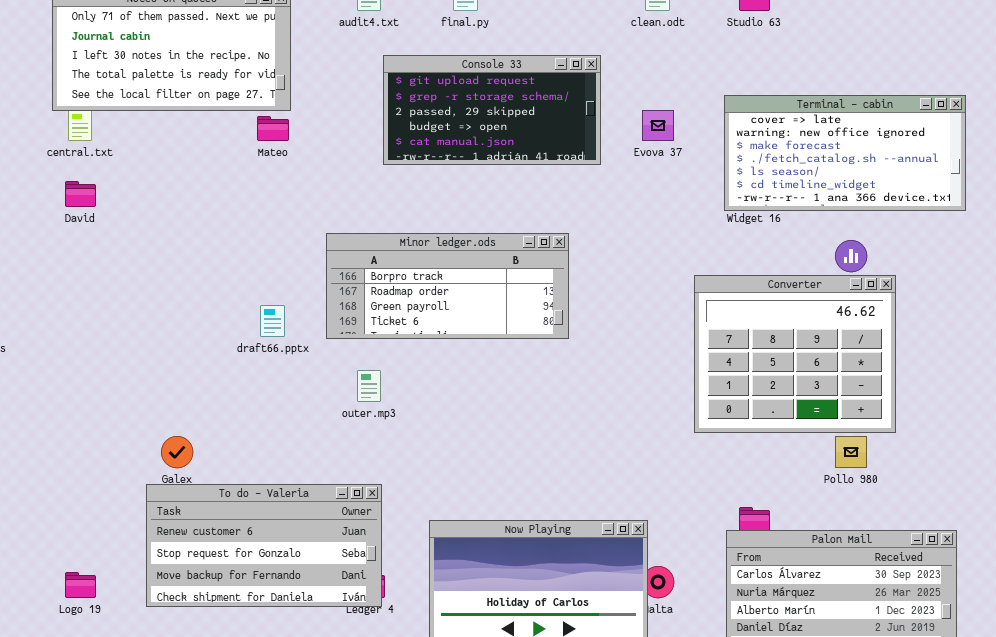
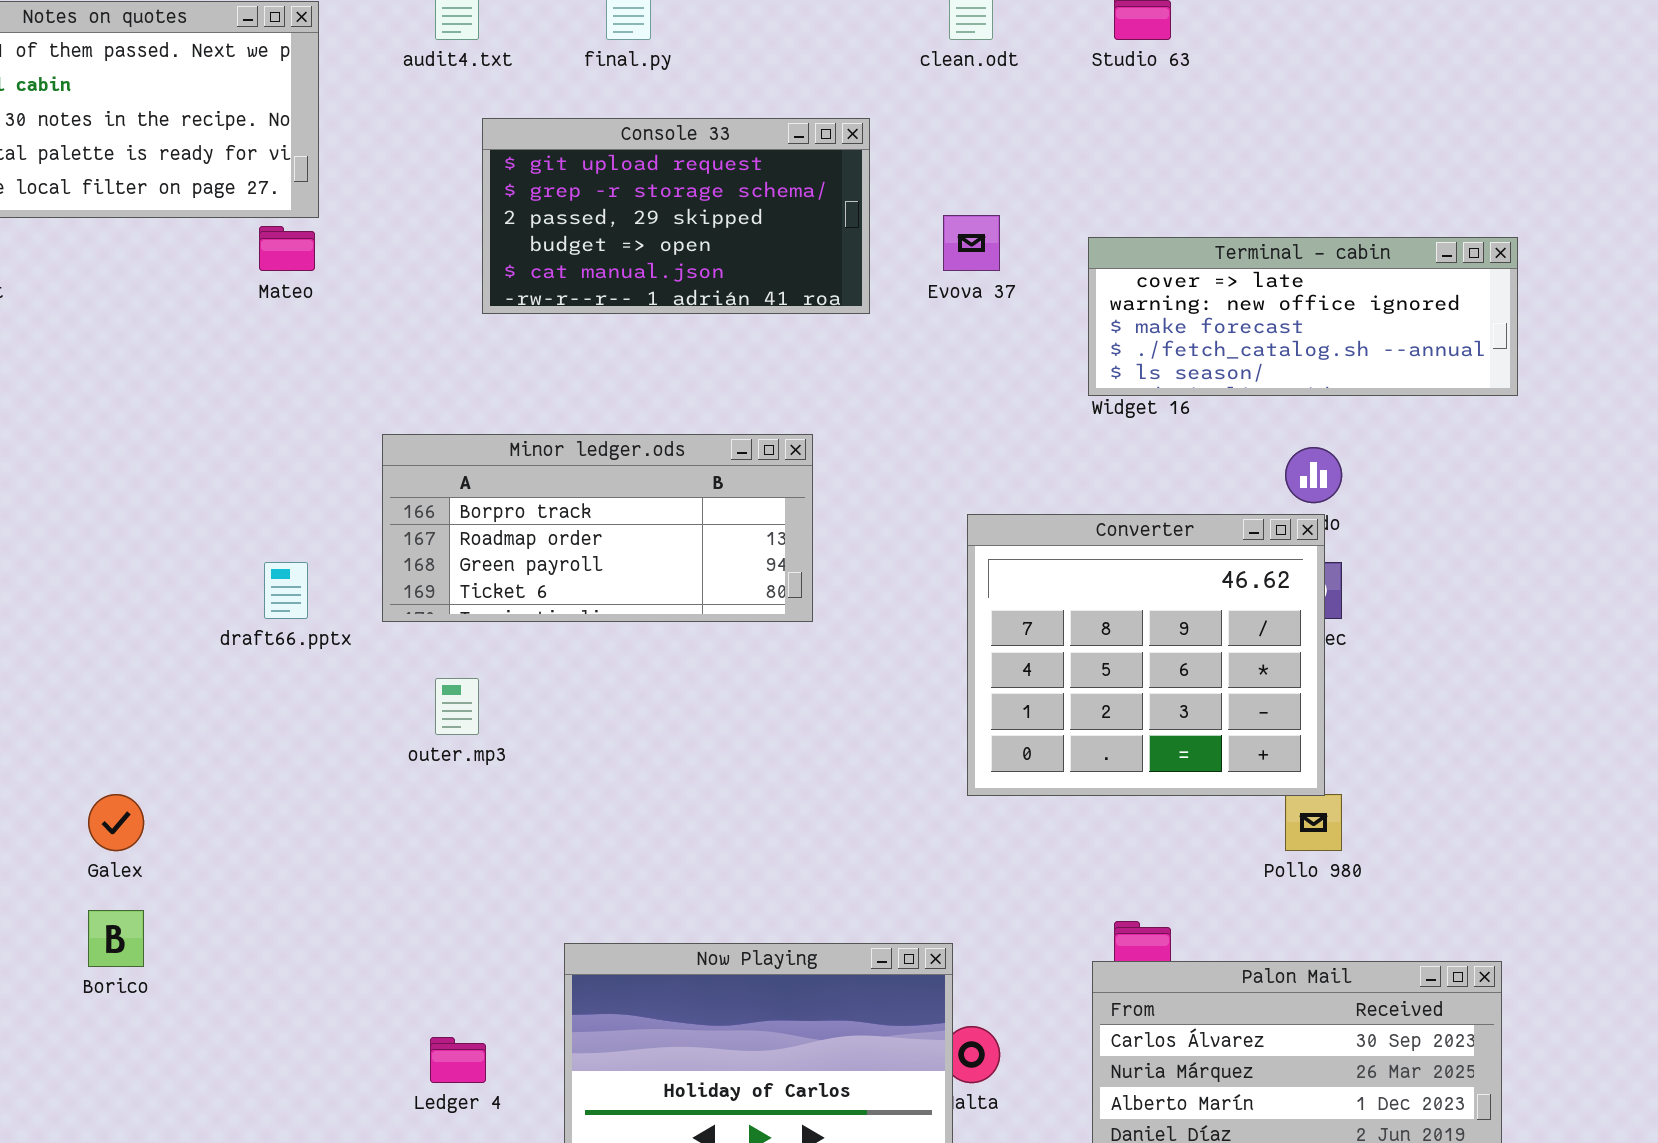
Terminal - cabin: [724,95,966,211] -> [1088,237,1518,396], resized
Converter: [694,275,896,433] -> [967,514,1325,796], moved
To do - Valeria: [146,484,382,607] -> none, closed

